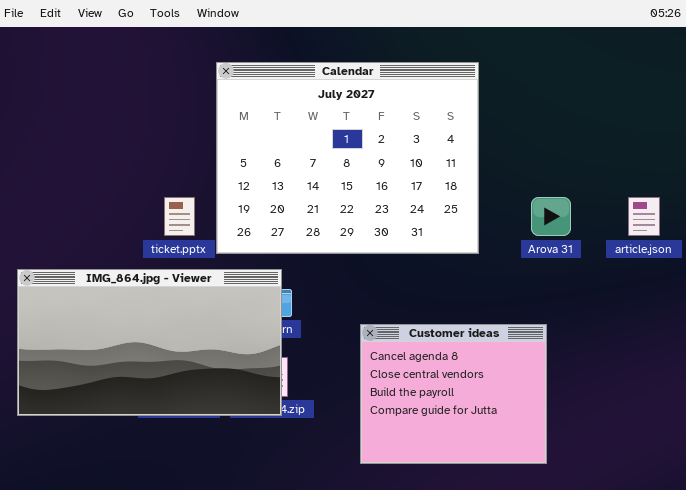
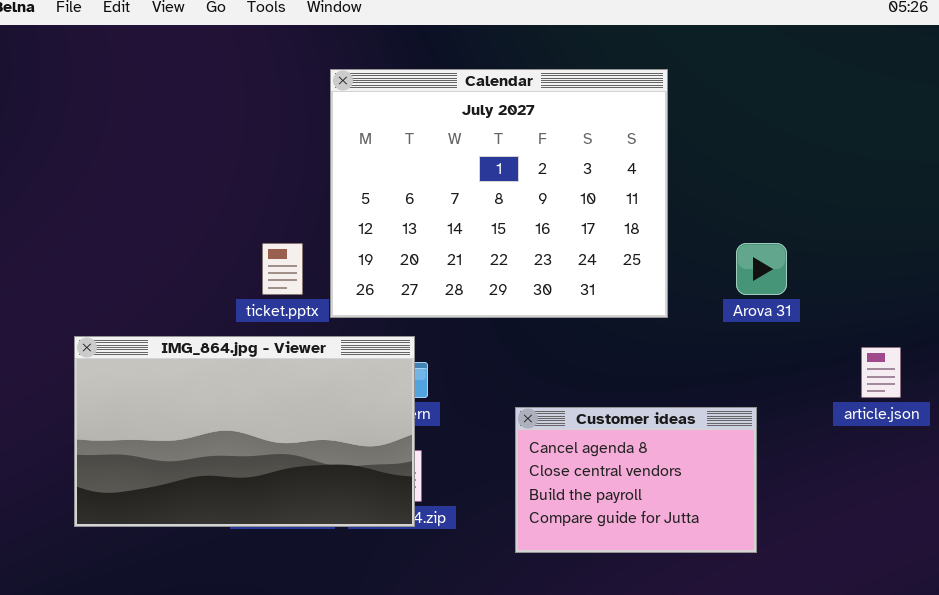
article.json: [628,197,660,236] -> [861,347,901,398], moved
Customer ideas: [360,324,547,464] -> [515,407,757,553], resized

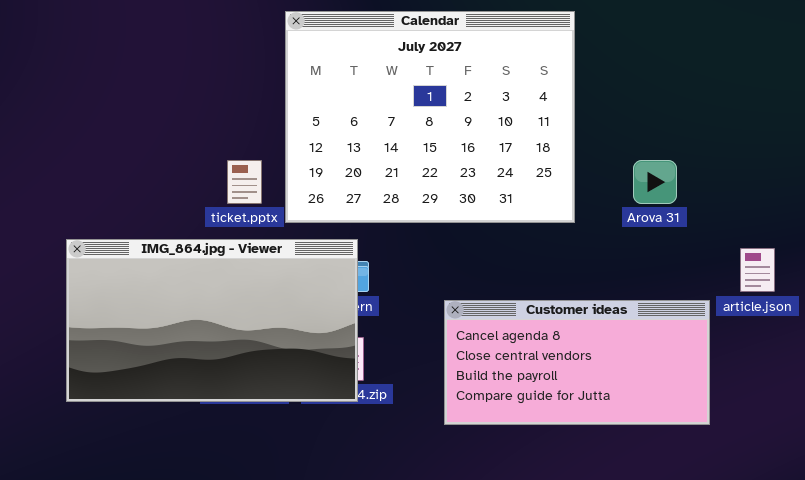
Customer ideas: [515,407,757,553] -> [444,300,710,425], resized

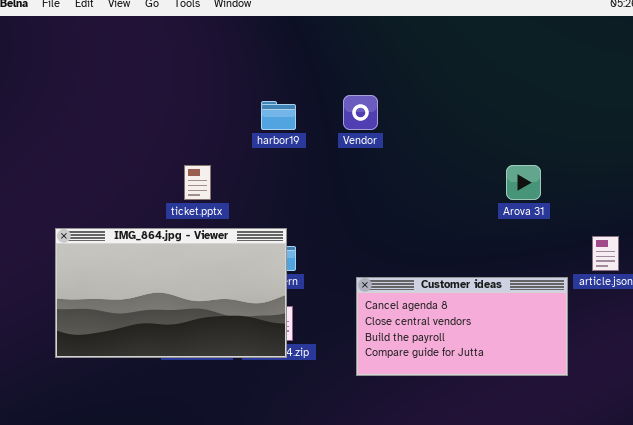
Calendar: [285,11,575,223] -> none, closed

